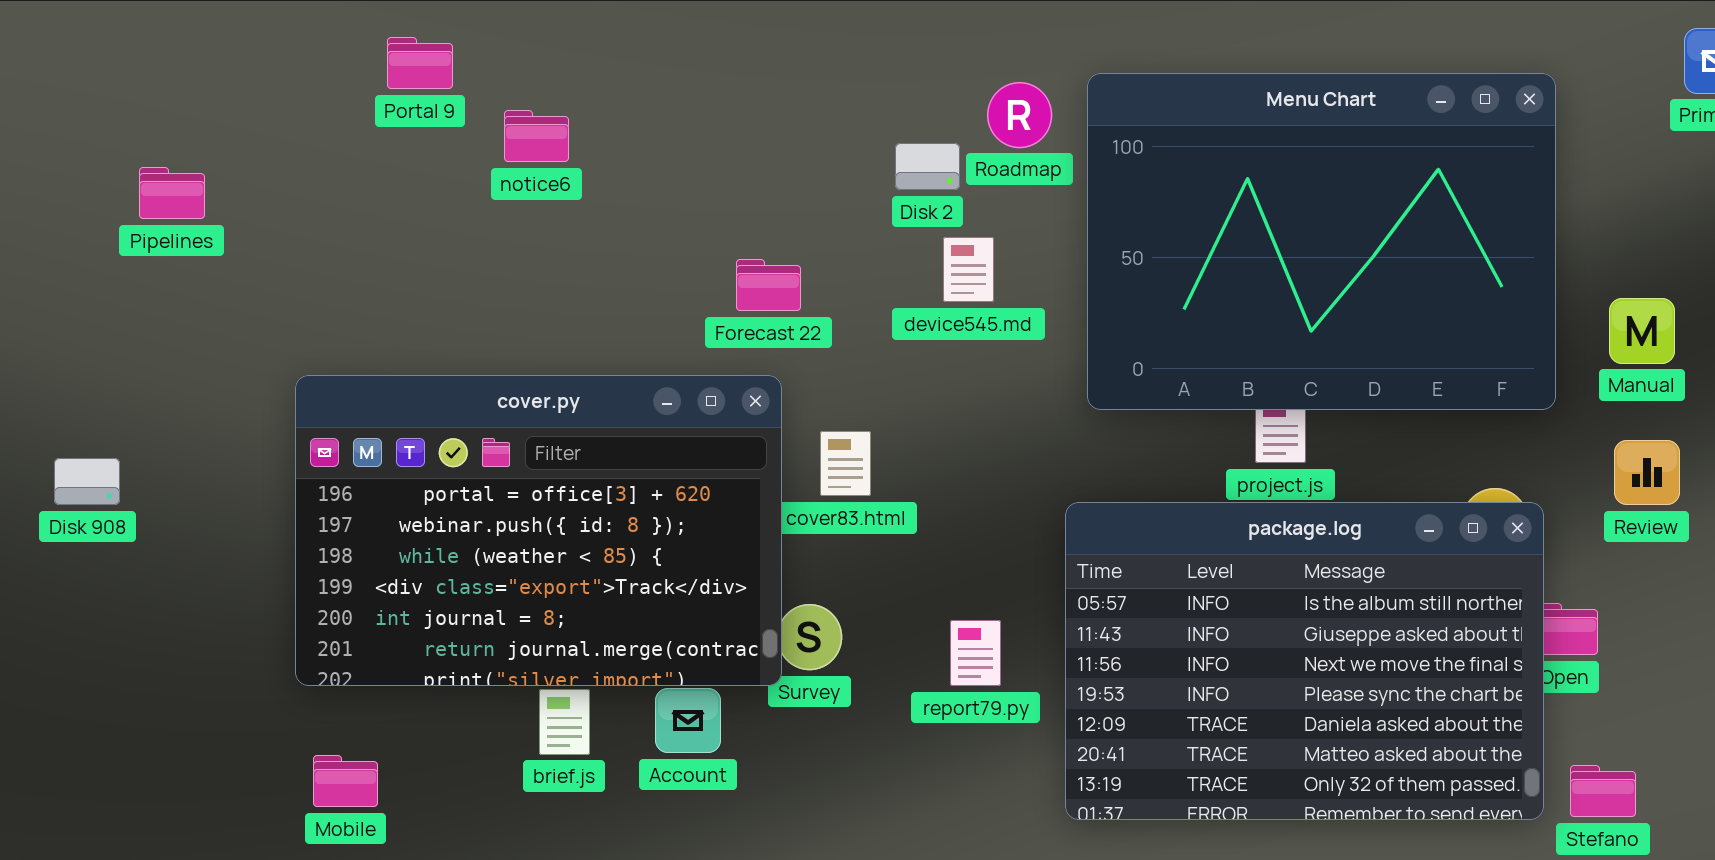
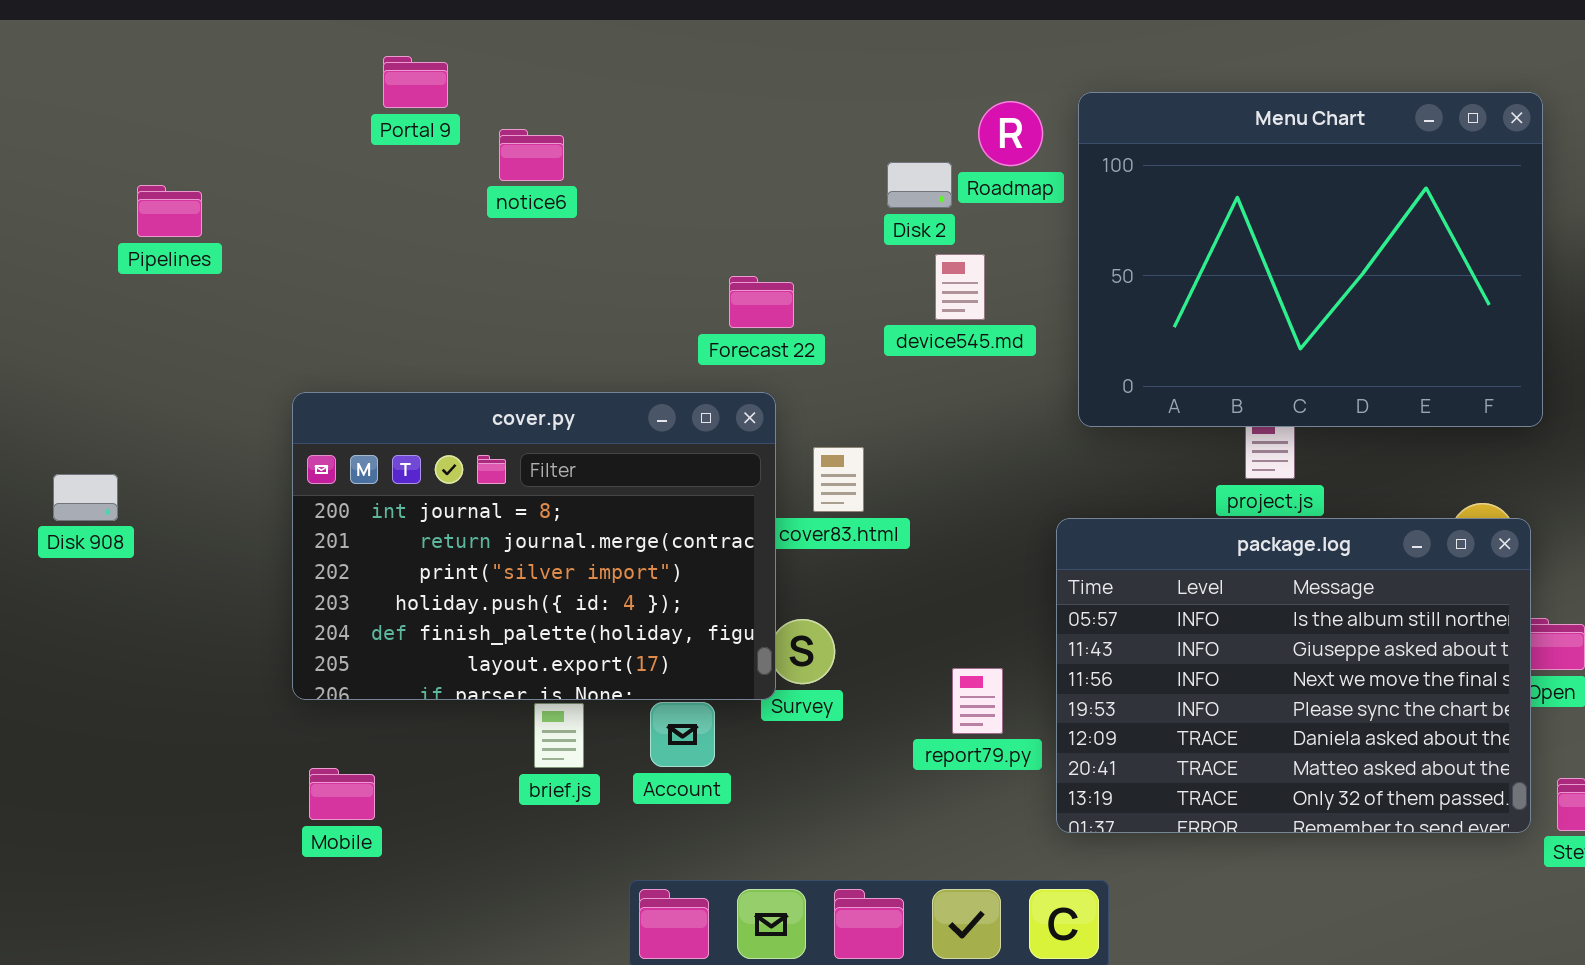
cover.py: [295,375,782,686] -> [292,392,776,700], scrolled down 4 rows
report79.py: [950,620,1001,686] -> [952,668,1003,734], moved

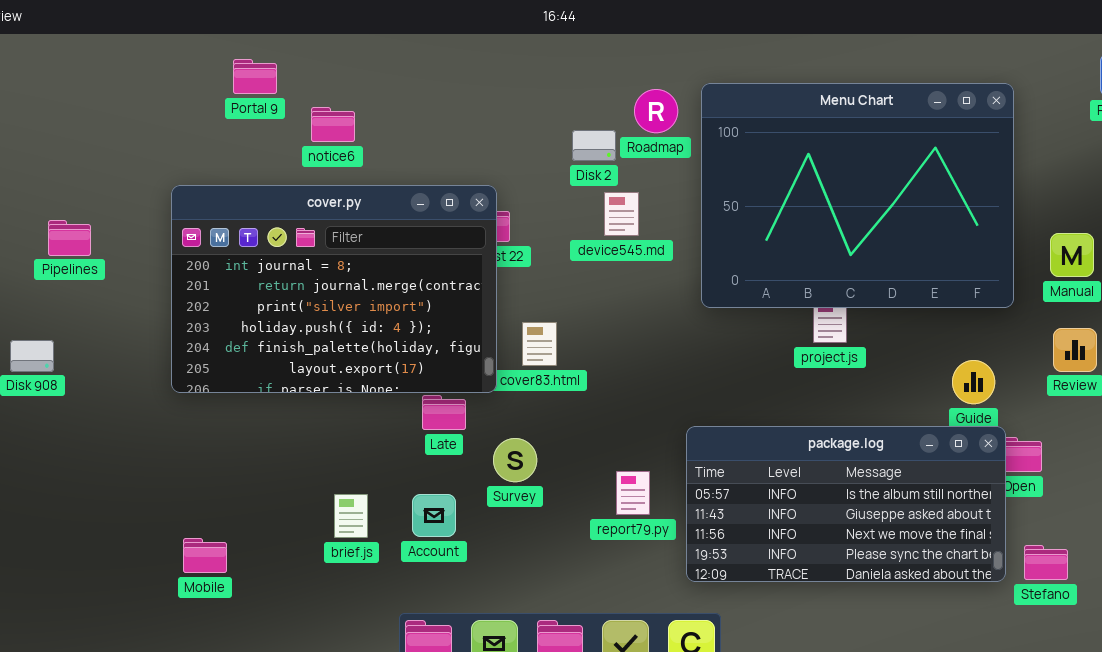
Pipelines: [137,185,202,237] -> [48,220,91,256], moved
cover.py: [292,392,776,700] -> [171,185,497,393], moved
package.log: [1056,518,1531,833] -> [686,426,1006,582], resized

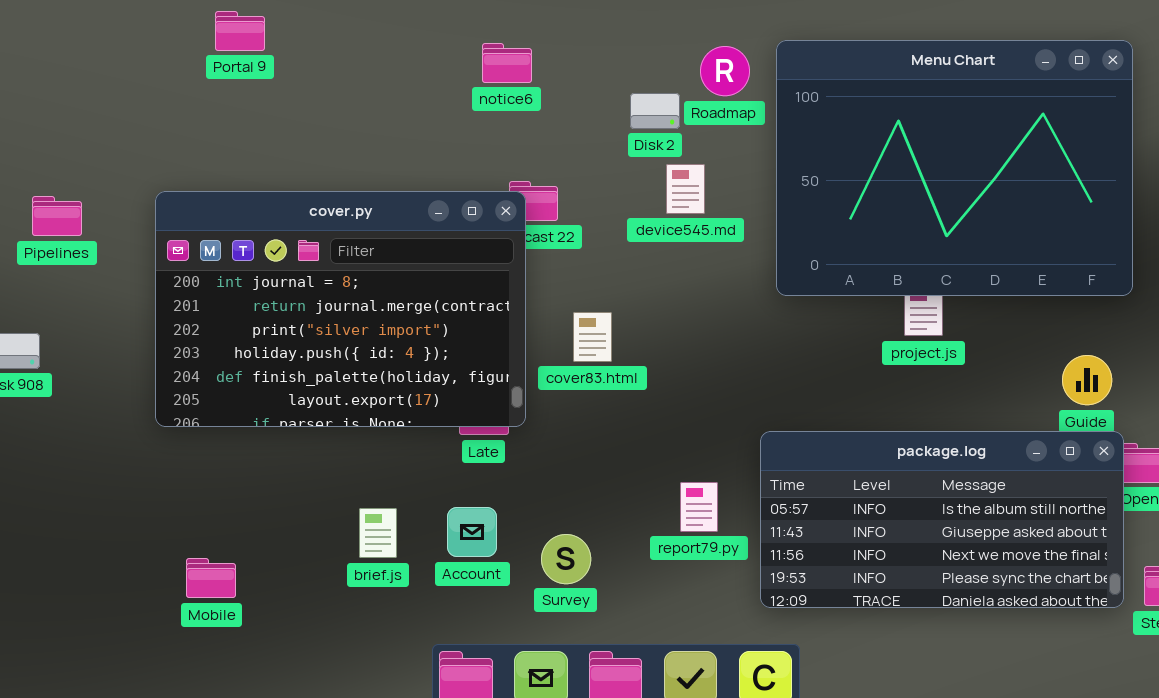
Portal 9: [233,59,277,94] -> [215,11,265,51], moved
notice6: [311,107,355,142] -> [482,43,532,83], moved
cover.py: [171,185,497,393] -> [155,191,526,427], moved
Survey: [493,438,537,482] -> [541,534,591,584], moved

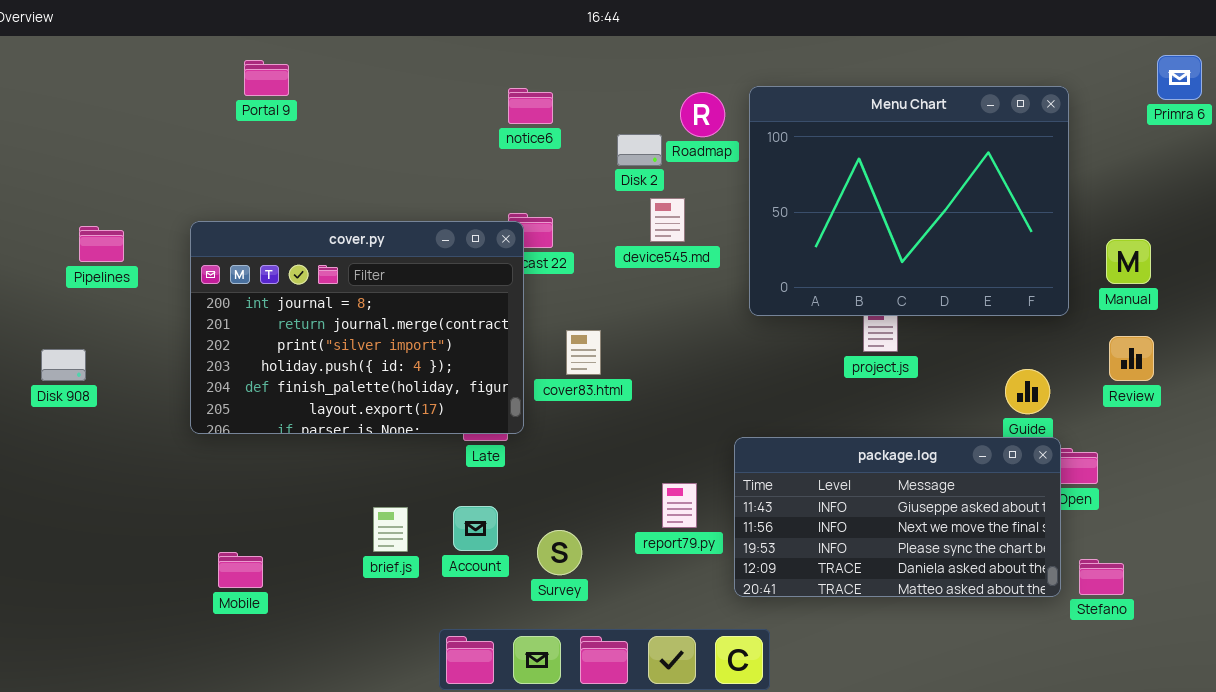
notice6: [482,43,532,83] -> [508,88,553,124], moved
package.log: [760,431,1124,608] -> [734,437,1061,597], scrolled down 1 row

